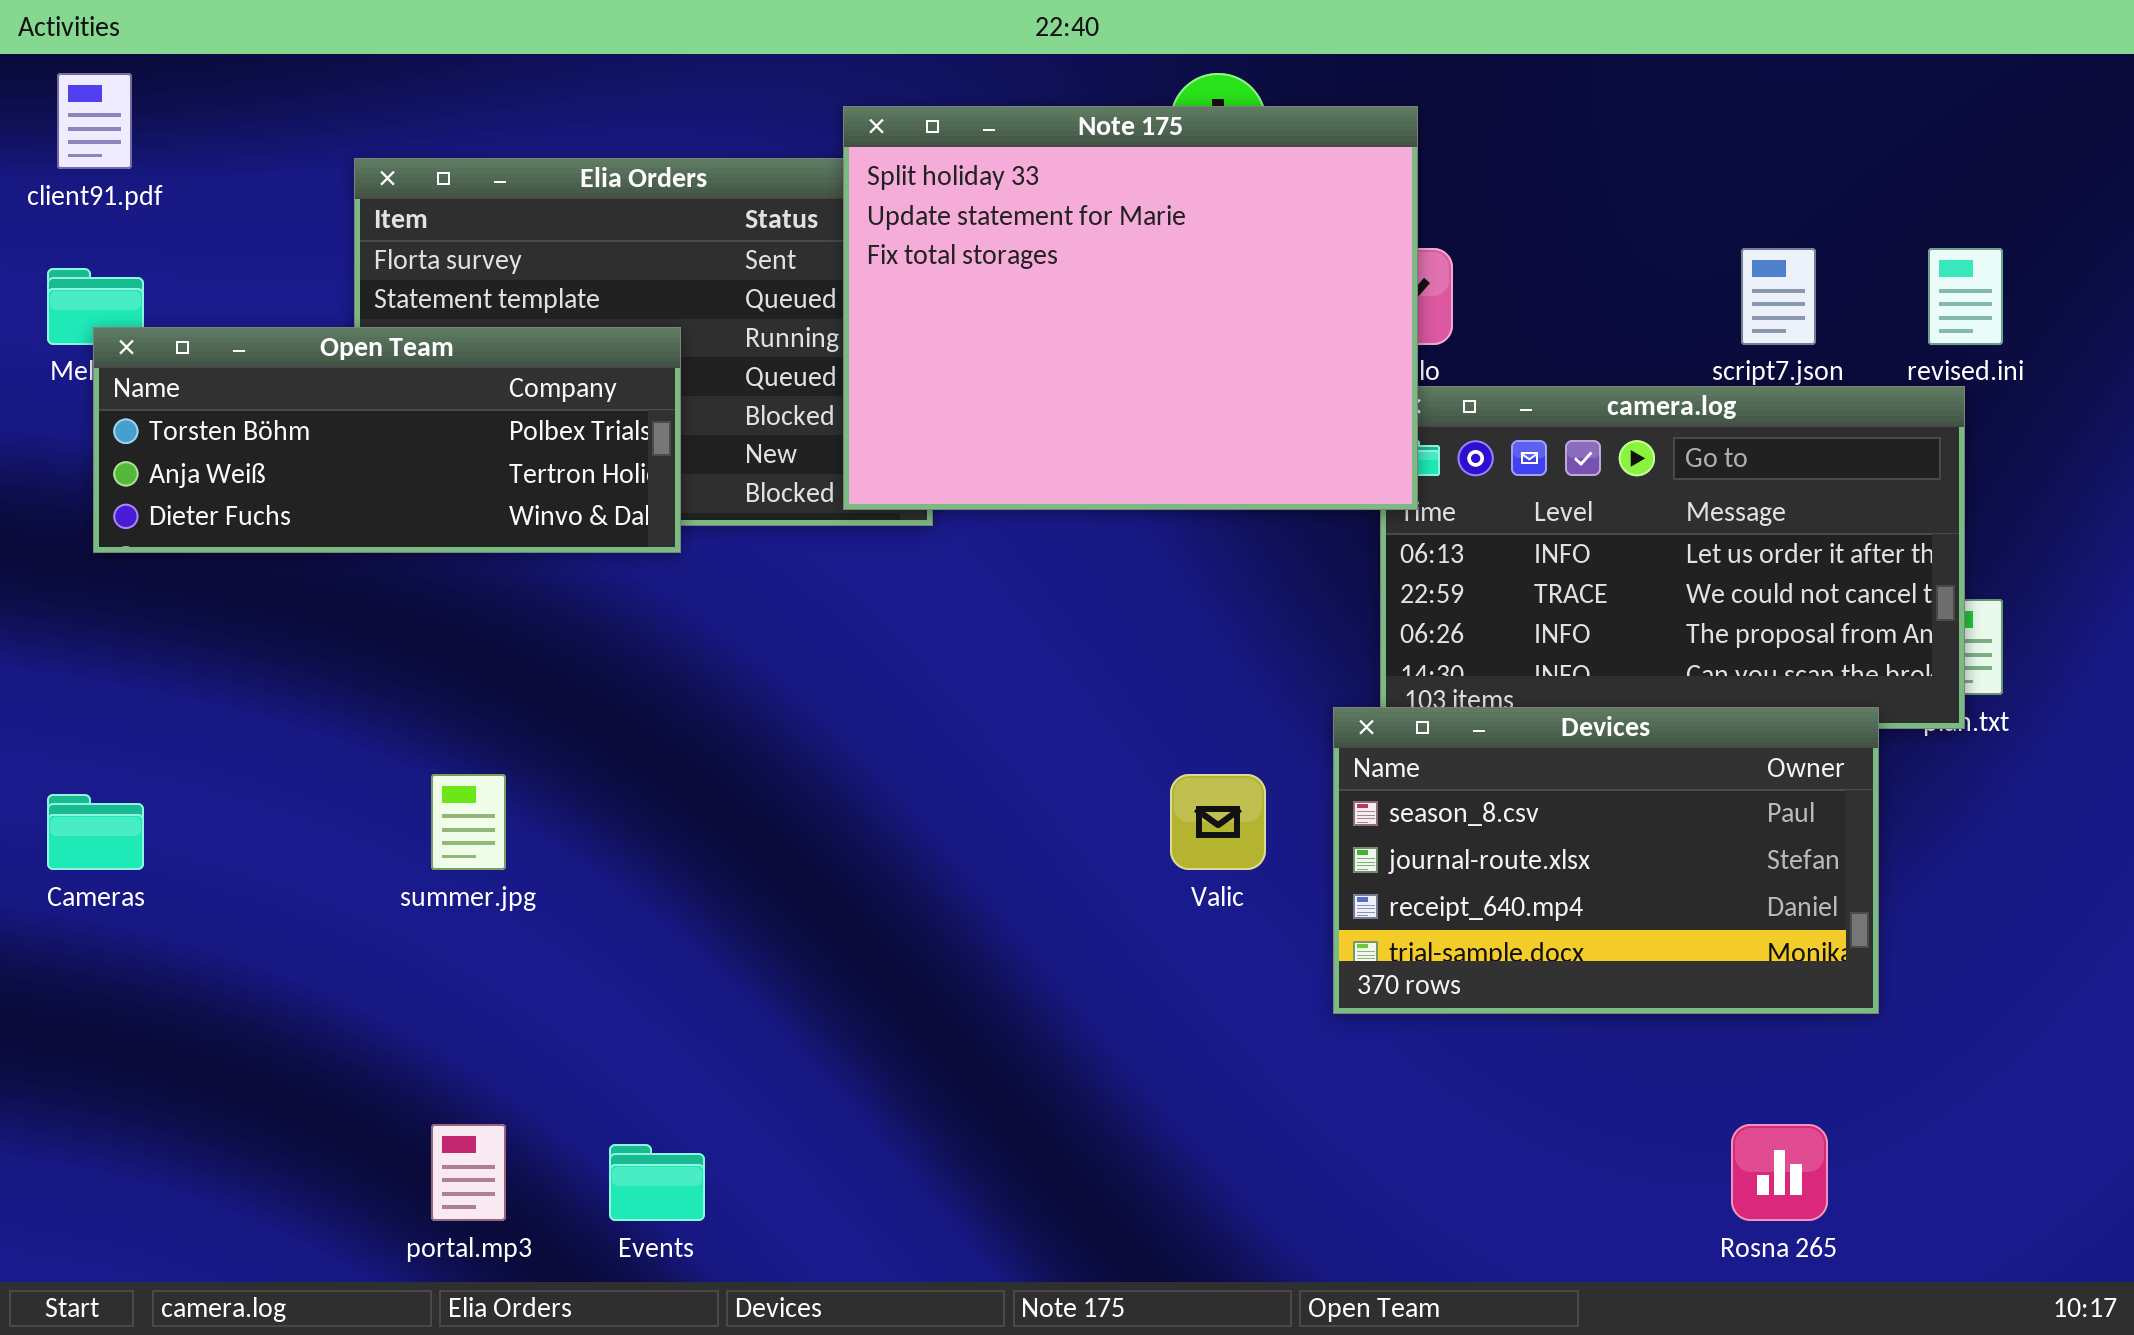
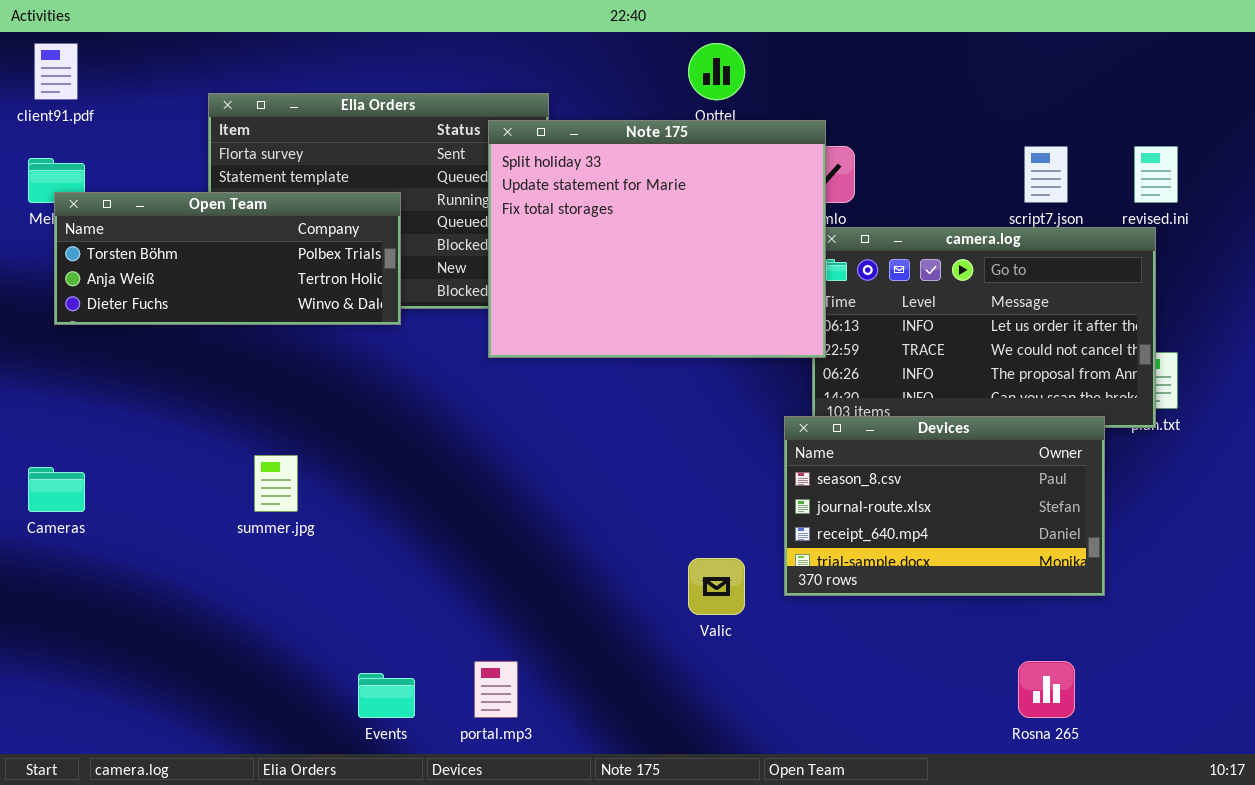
Note 175: [843,106,1418,510] -> [488,120,826,358], moved
Valic: [1170,774,1266,870] -> [688,558,745,615], moved
portal.mp3: [431,1124,506,1221] -> [474,661,518,718], moved

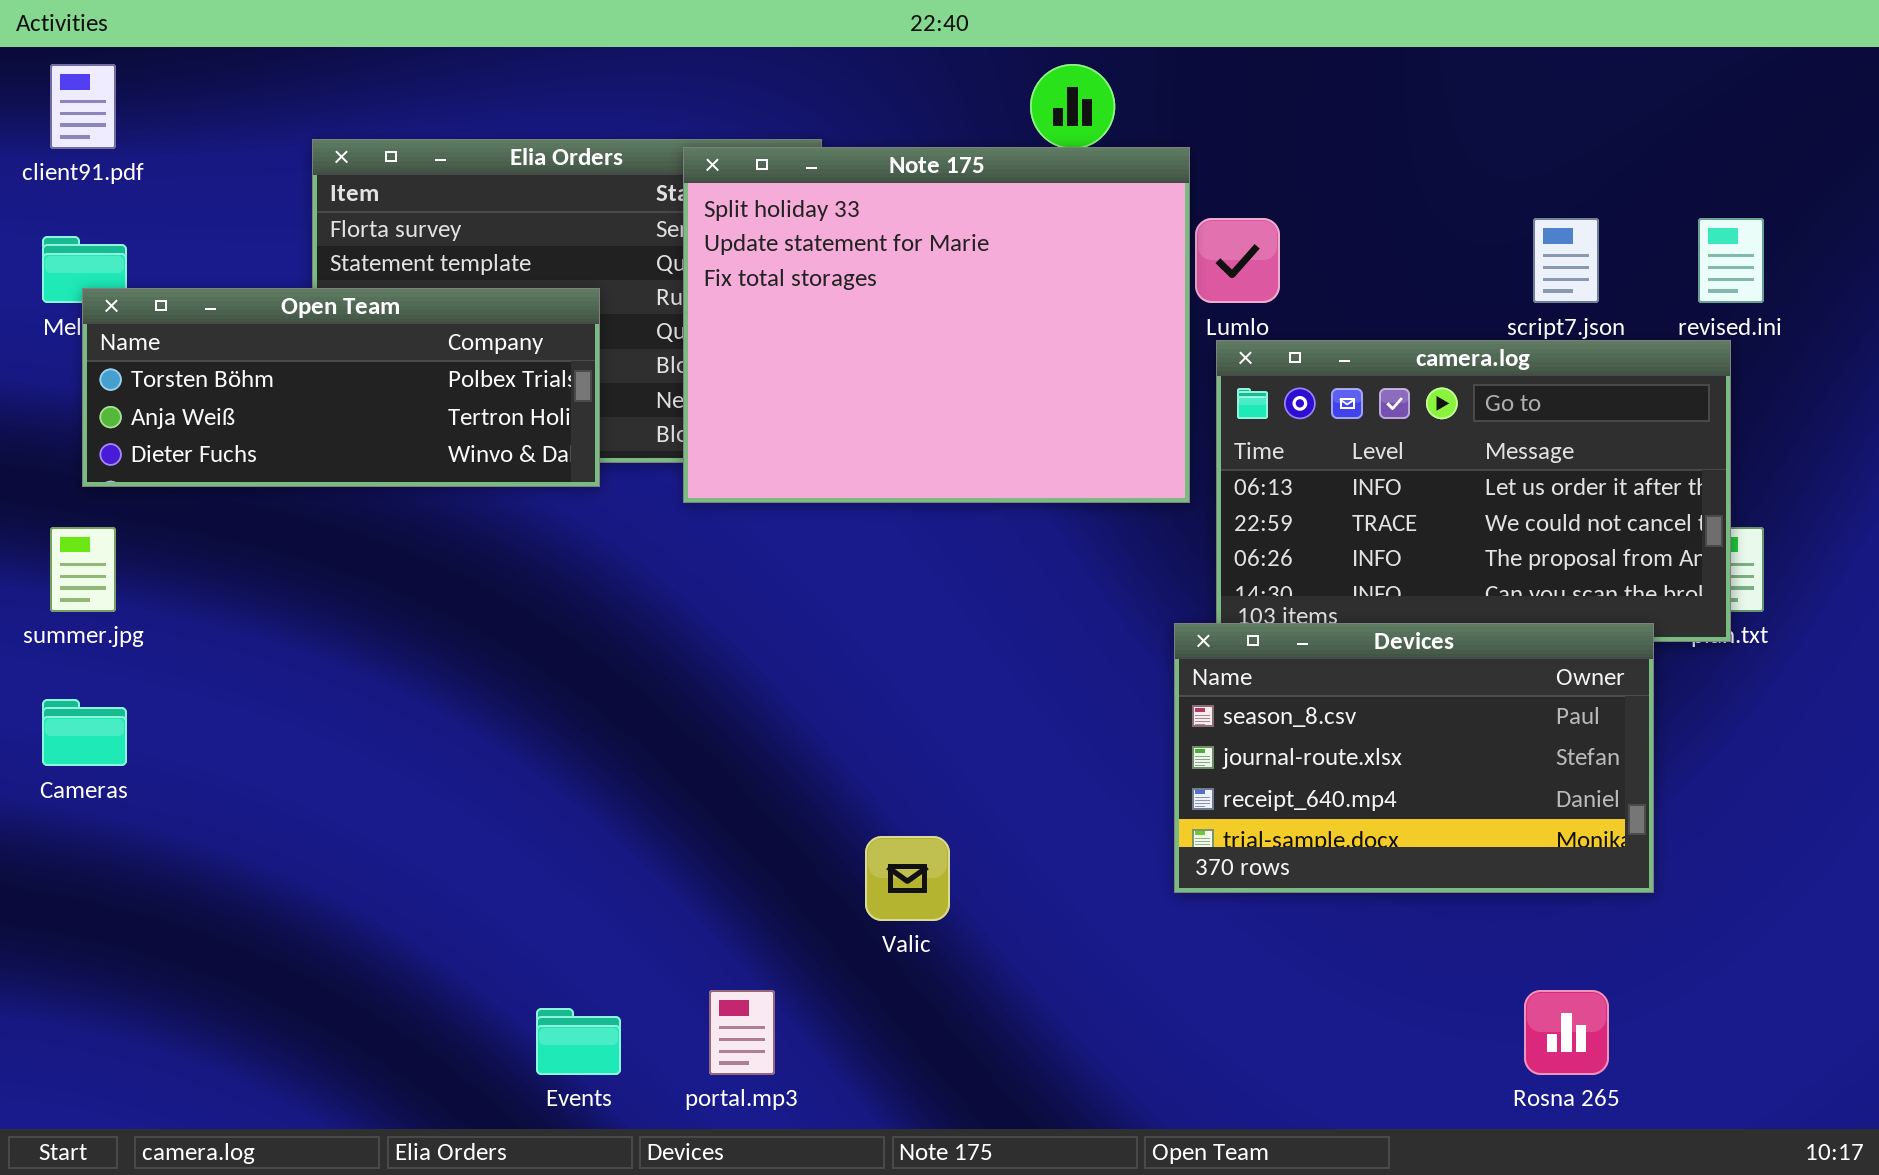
Note 175: [488,120,826,358] -> [683,147,1190,503], moved
summer.jpg: [254,455,298,512] -> [50,527,116,612], moved
Valic: [688,558,745,615] -> [865,836,950,921], moved

